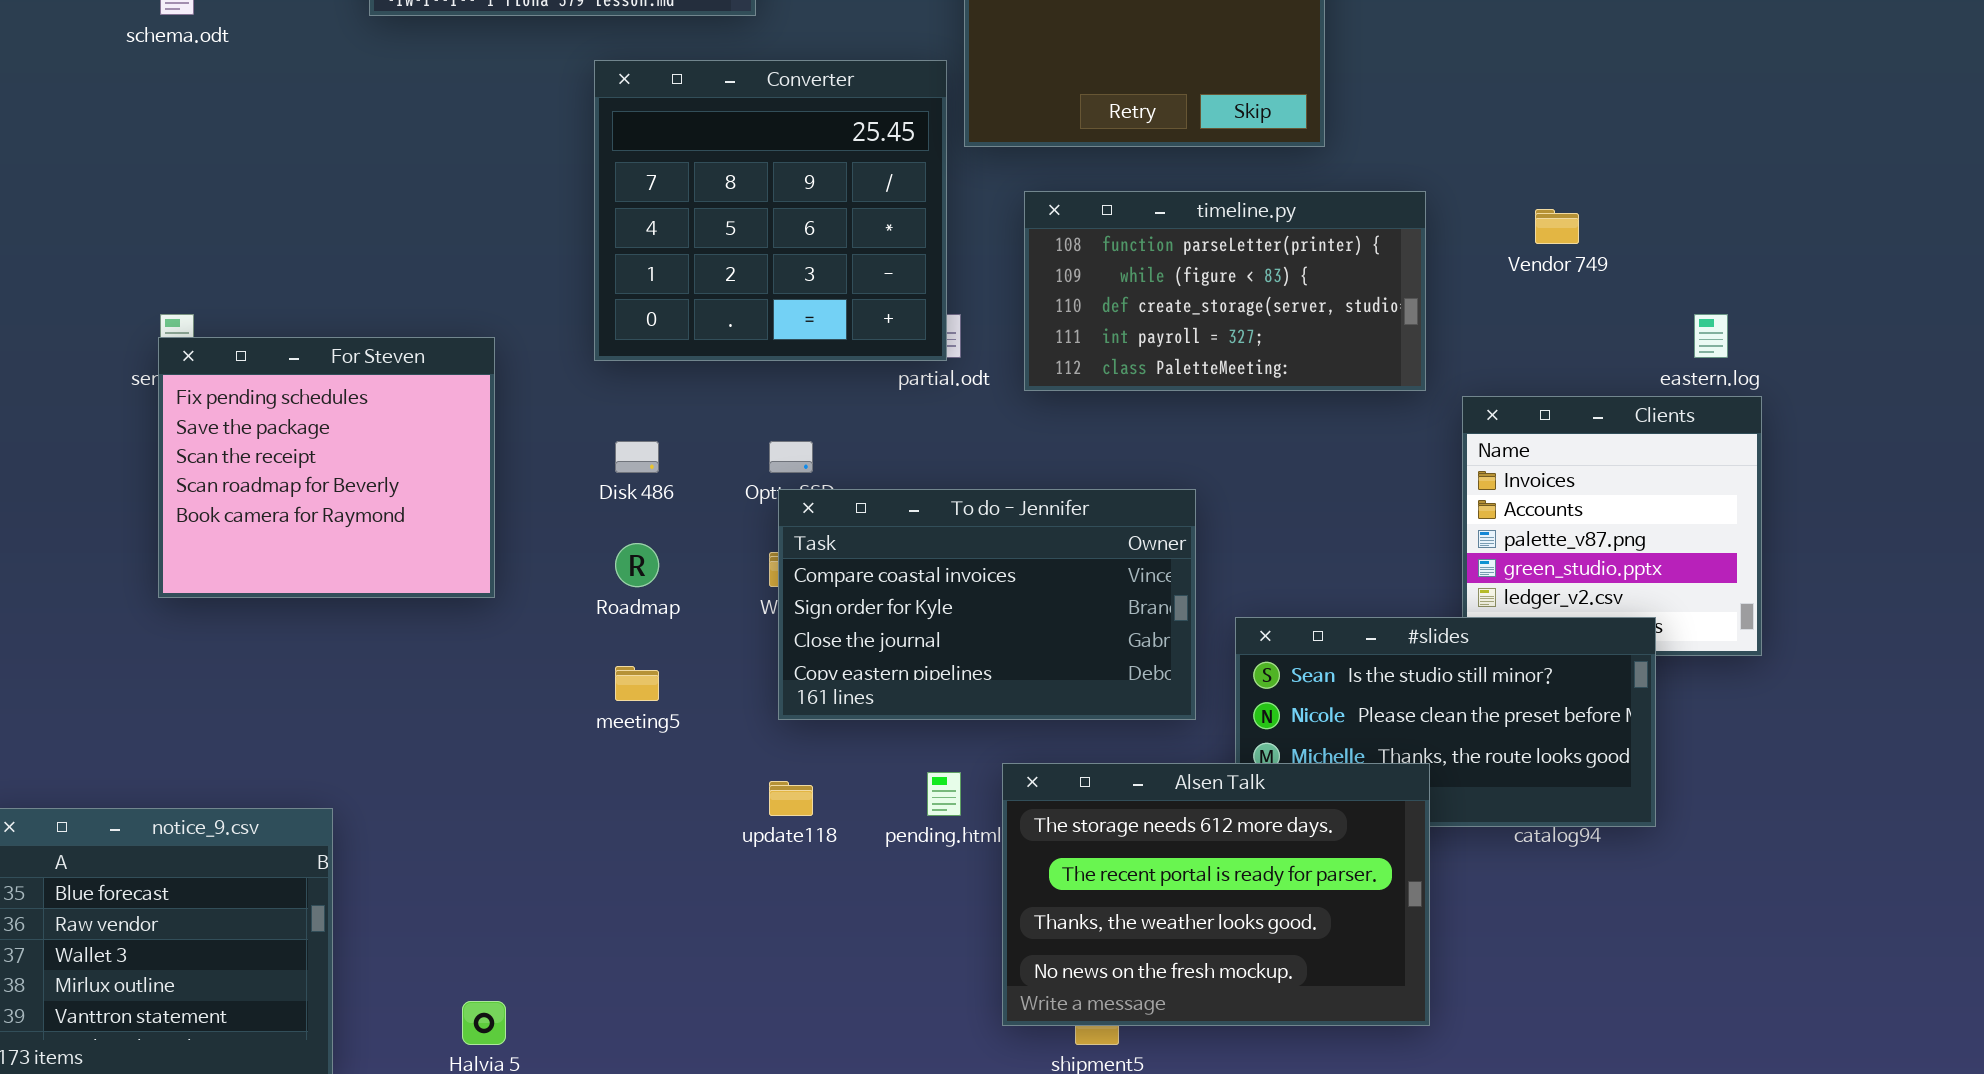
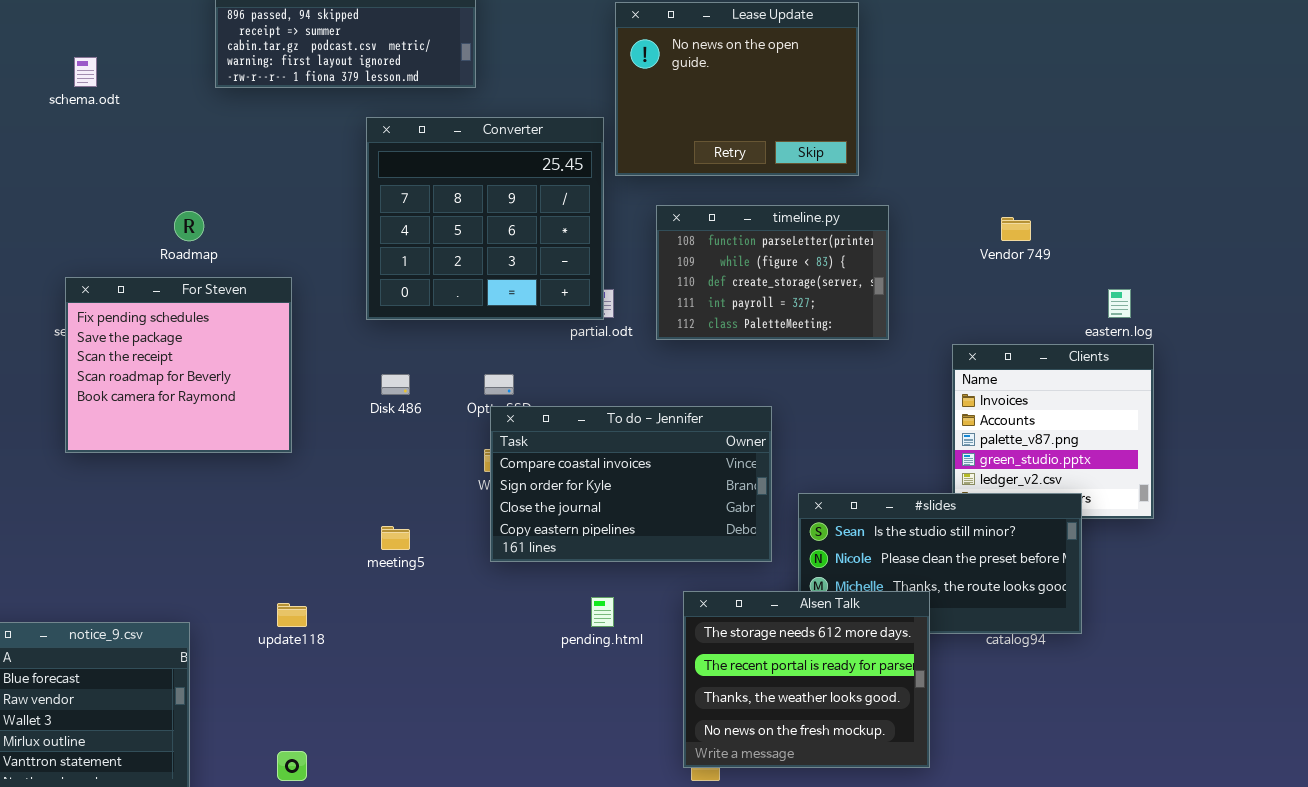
timeline.py: [1024,191,1426,391] -> [656,205,889,340], resized
For Steven: [158,337,495,598] -> [65,277,292,453], moved
Roadmap: [615,543,659,587] -> [174,211,204,241], moved
Alsen Talk: [1002,763,1430,1026] -> [683,591,930,768], resized
update118: [769,781,813,816] -> [277,603,307,627], moved

